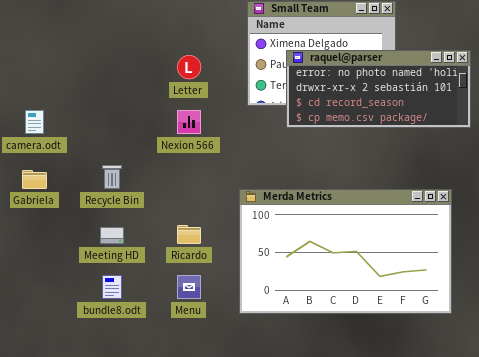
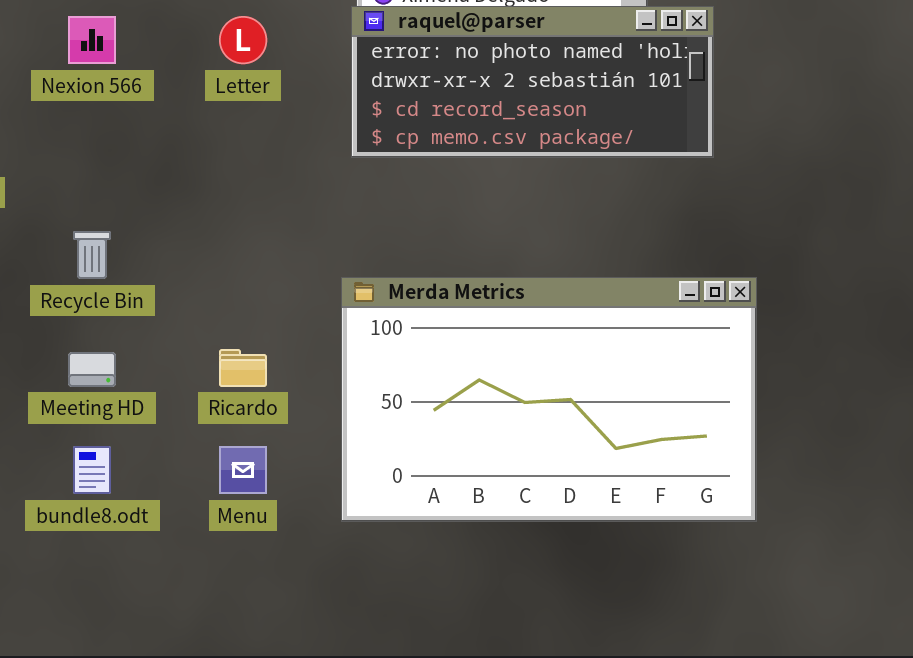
raquel@parser: [286,50,471,128] -> [351,6,714,158], moved
Nexion 566: [177,110,201,134] -> [68,16,116,64], moved

